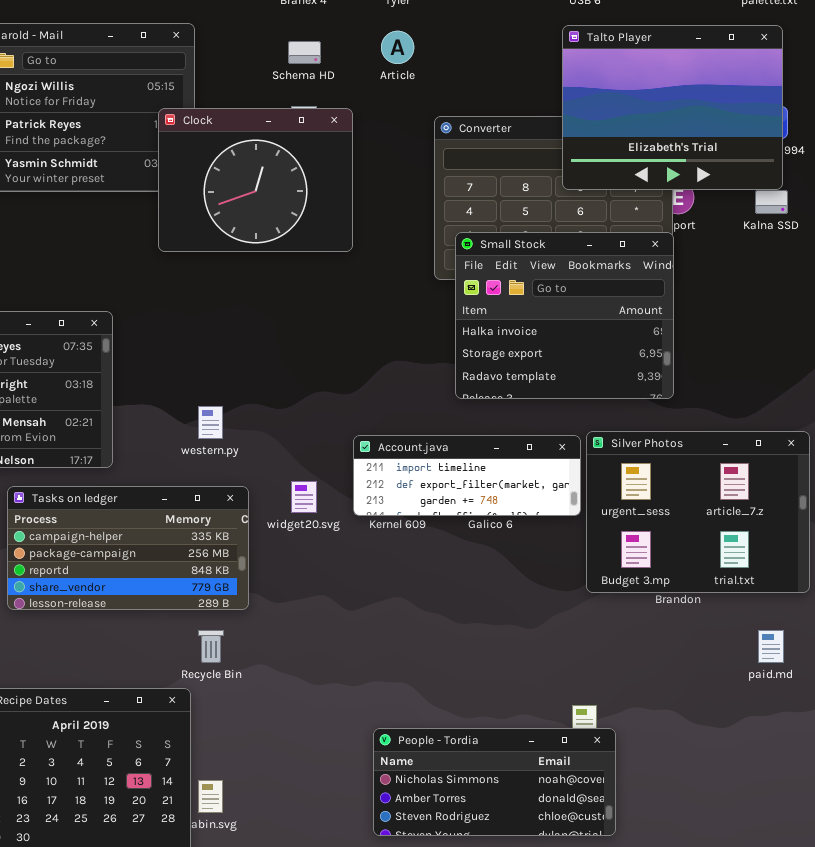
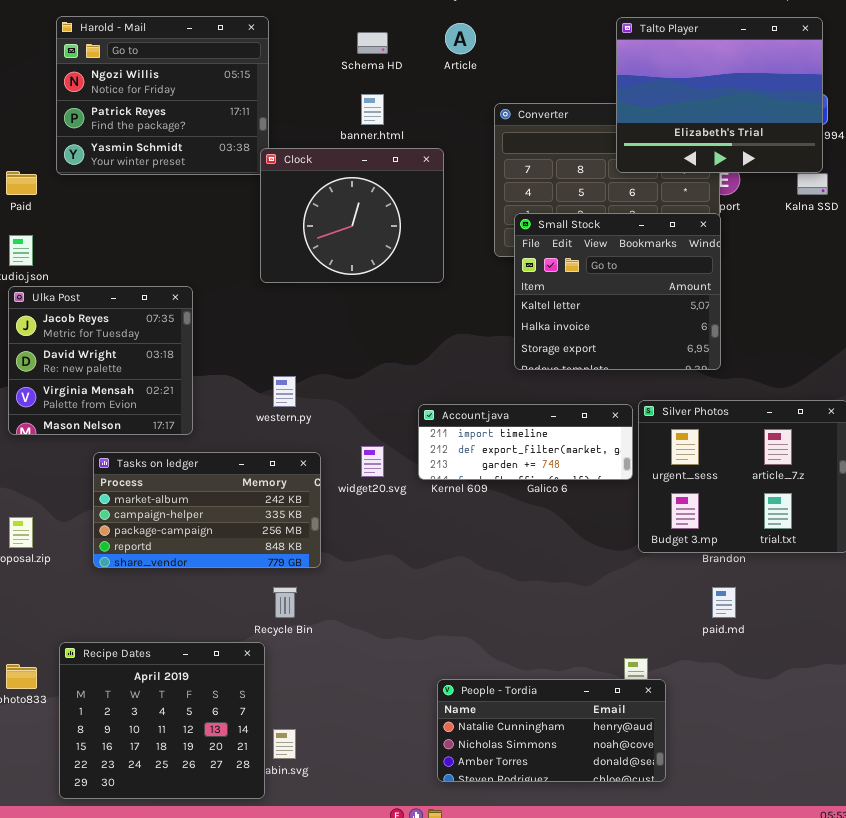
Clock: [158,108,353,252] -> [260,148,444,283], moved
Small Stock: [455,232,674,399] -> [514,213,721,370], scrolled up 1 row
Tasks on ledger: [7,486,249,610] -> [93,452,321,568], scrolled up 1 row
paid.md: [758,630,784,663] -> [712,587,736,618], moved
People - Tordia: [373,728,616,836] -> [437,679,666,782], scrolled up 1 row

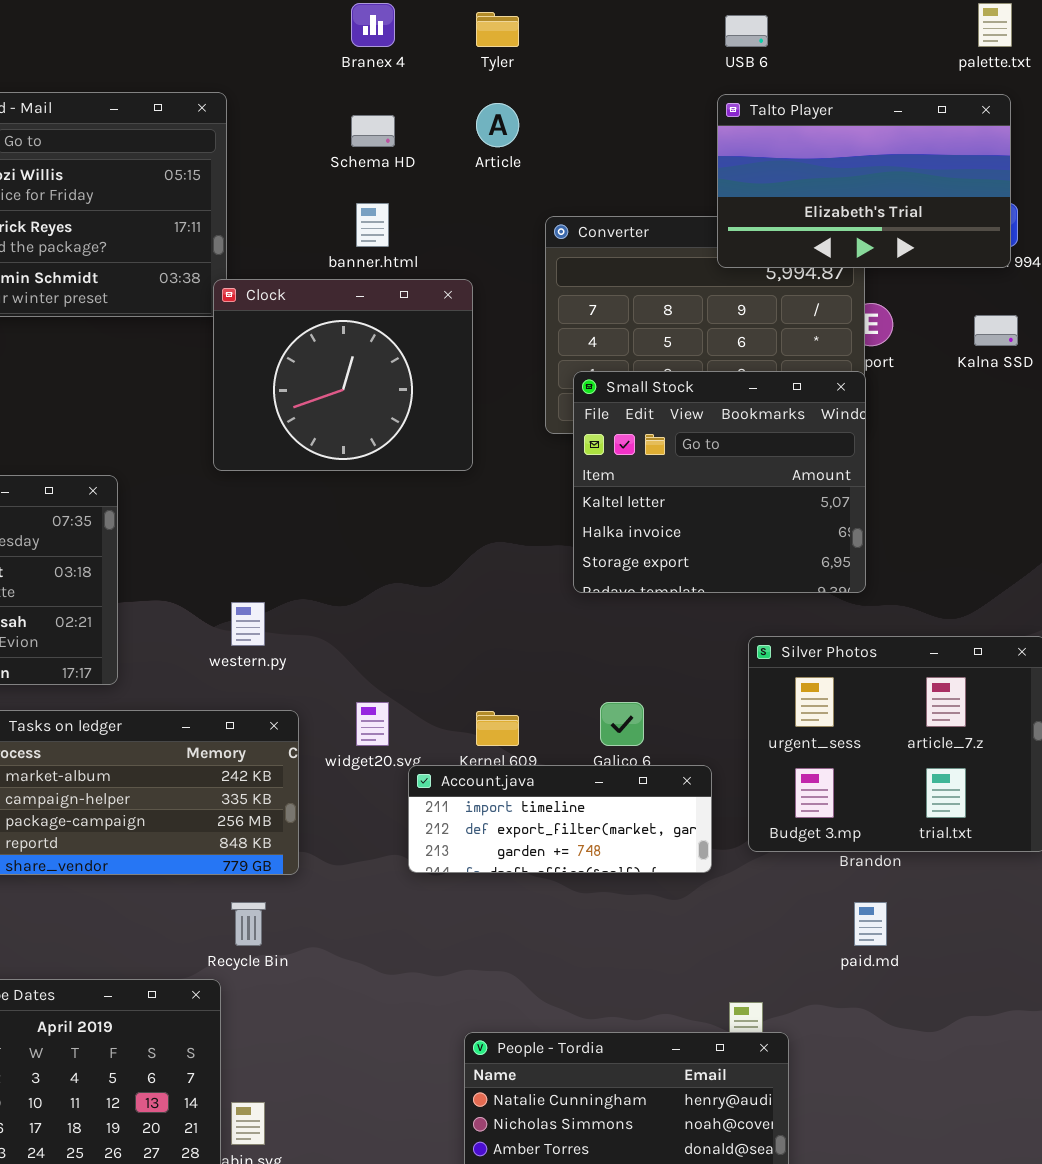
Talto Player: [616,17,823,173] -> [717,94,1011,268], resized
Account.java: [418,404,633,480] -> [408,765,712,873], moved

